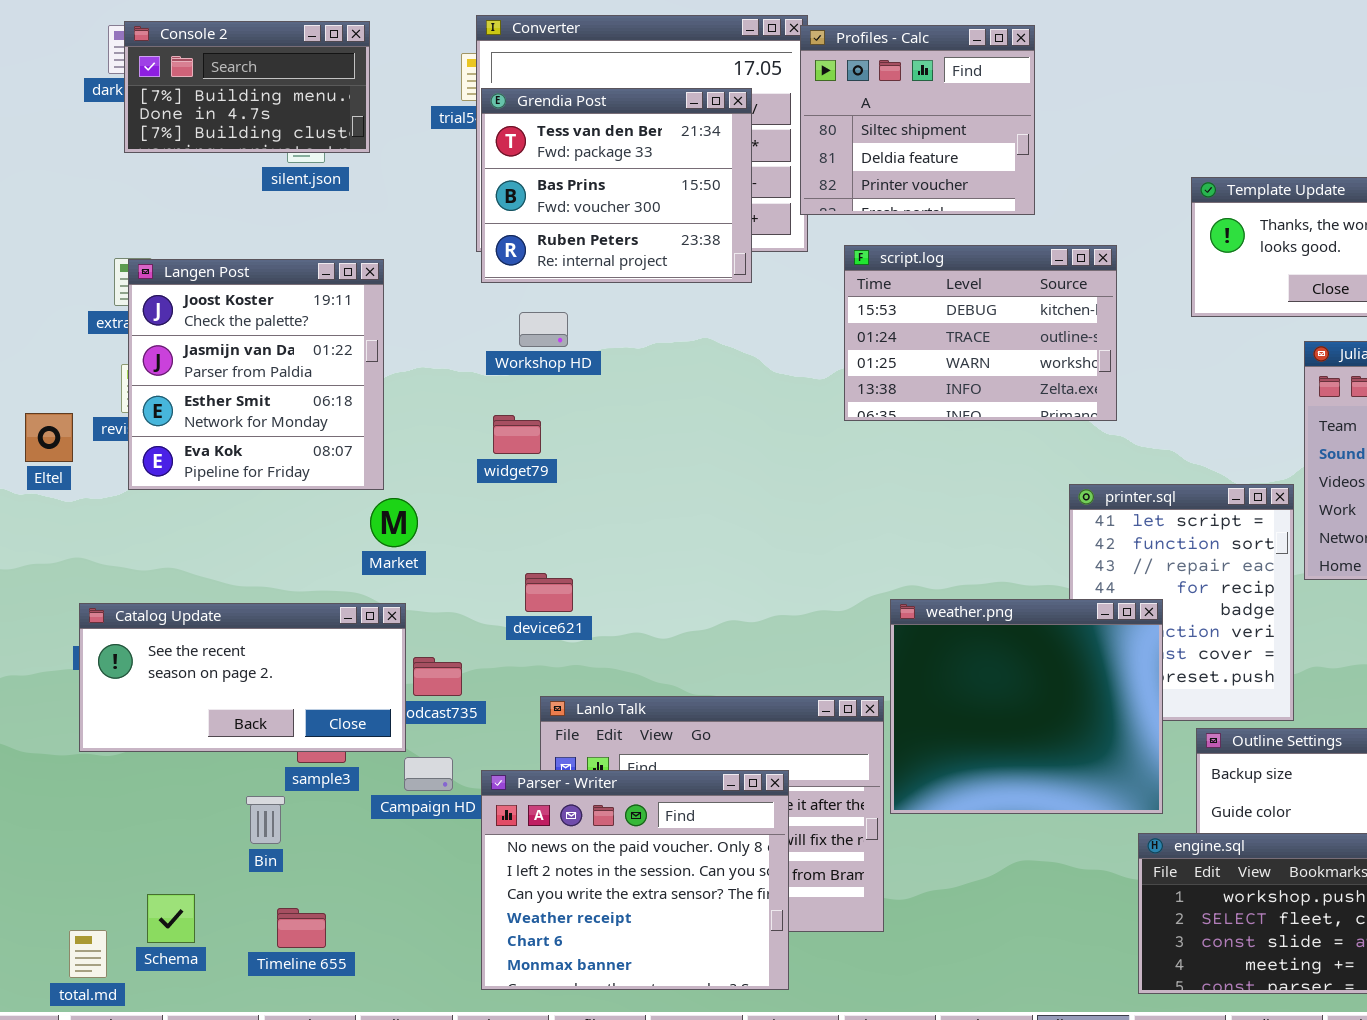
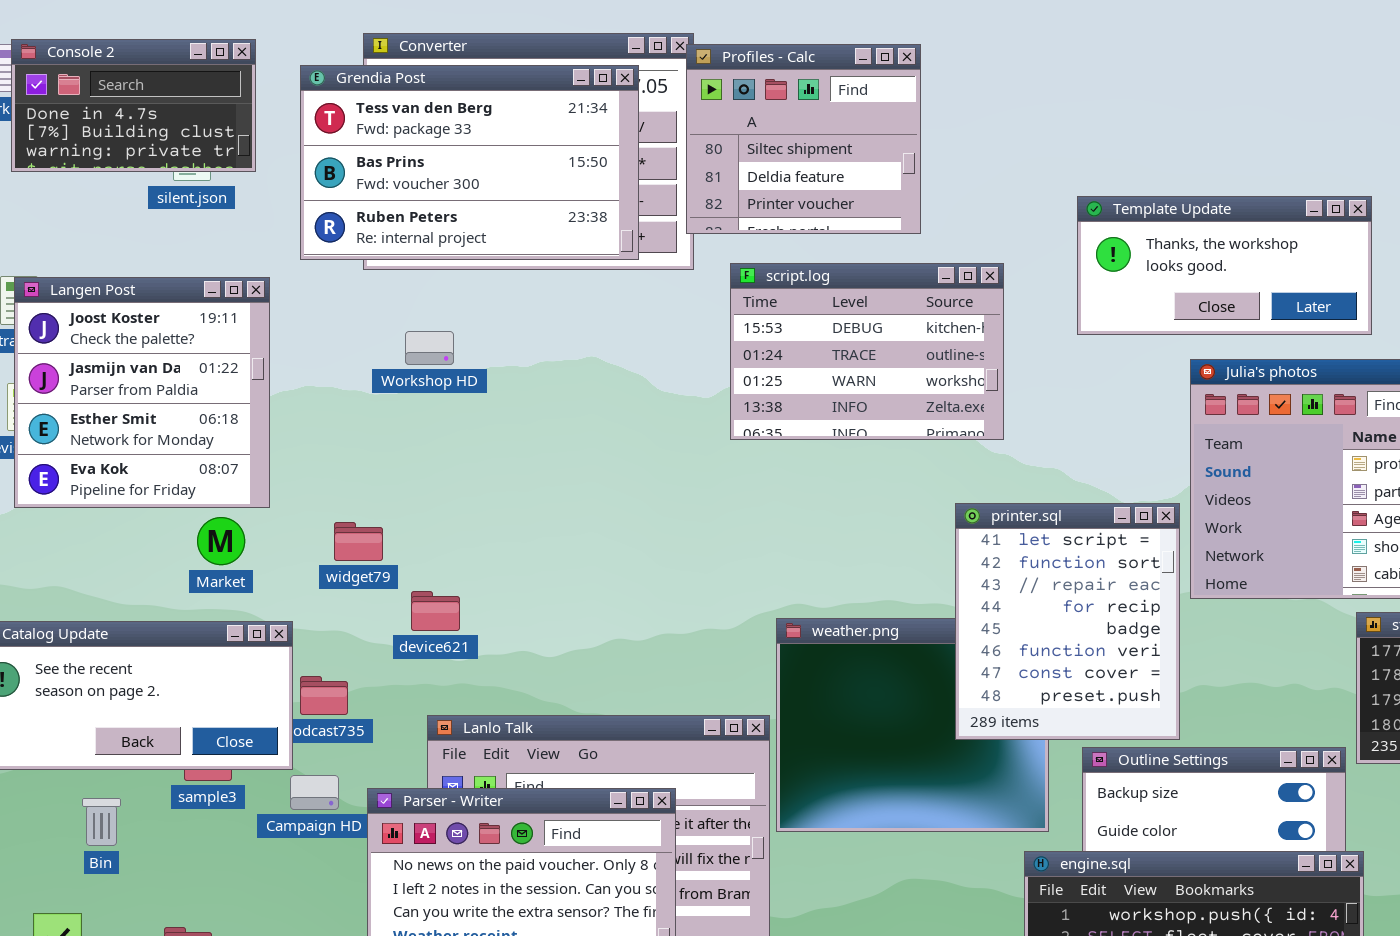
Console 2: [124,21,370,153] -> [11,39,256,172], scrolled down 1 row
Grendia Post: [481,88,752,283] -> [300,65,639,260], moved, resized
widget79: [493,415,541,454] -> [334,522,383,561], moved
printer.sql: [1069,484,1294,721] -> [955,503,1180,740], raised
Market: [370,498,418,547] -> [197,517,245,565], moved
Bin: [246,796,285,844] -> [82,798,121,846], moved

